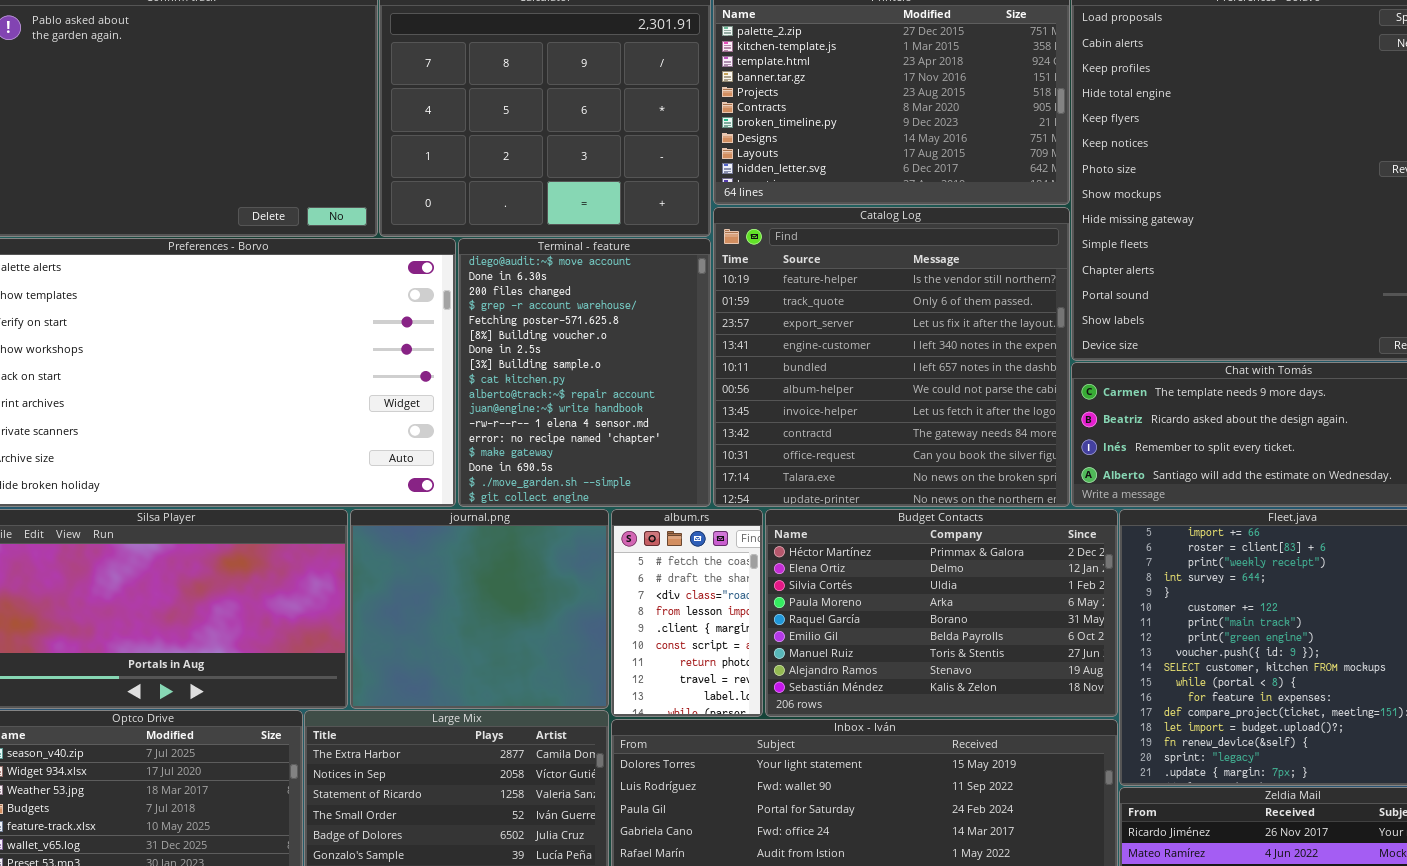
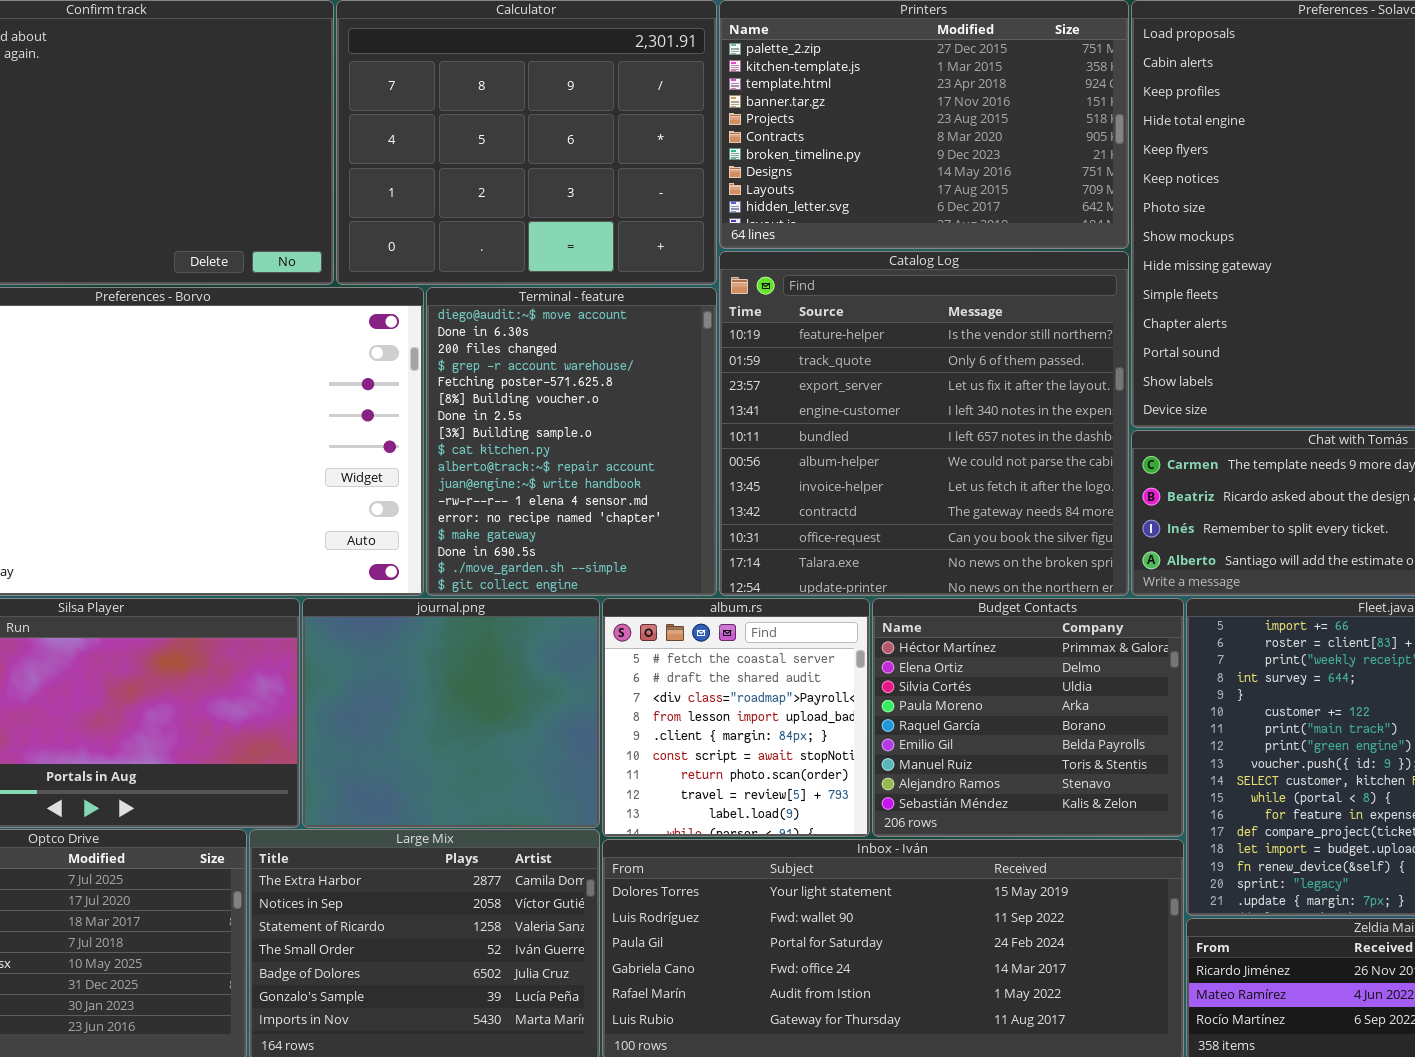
album.rs: [611,509,763,717] -> [602,598,870,837], resized
Budget Contacts: [765,509,1118,717] -> [872,598,1184,837], resized

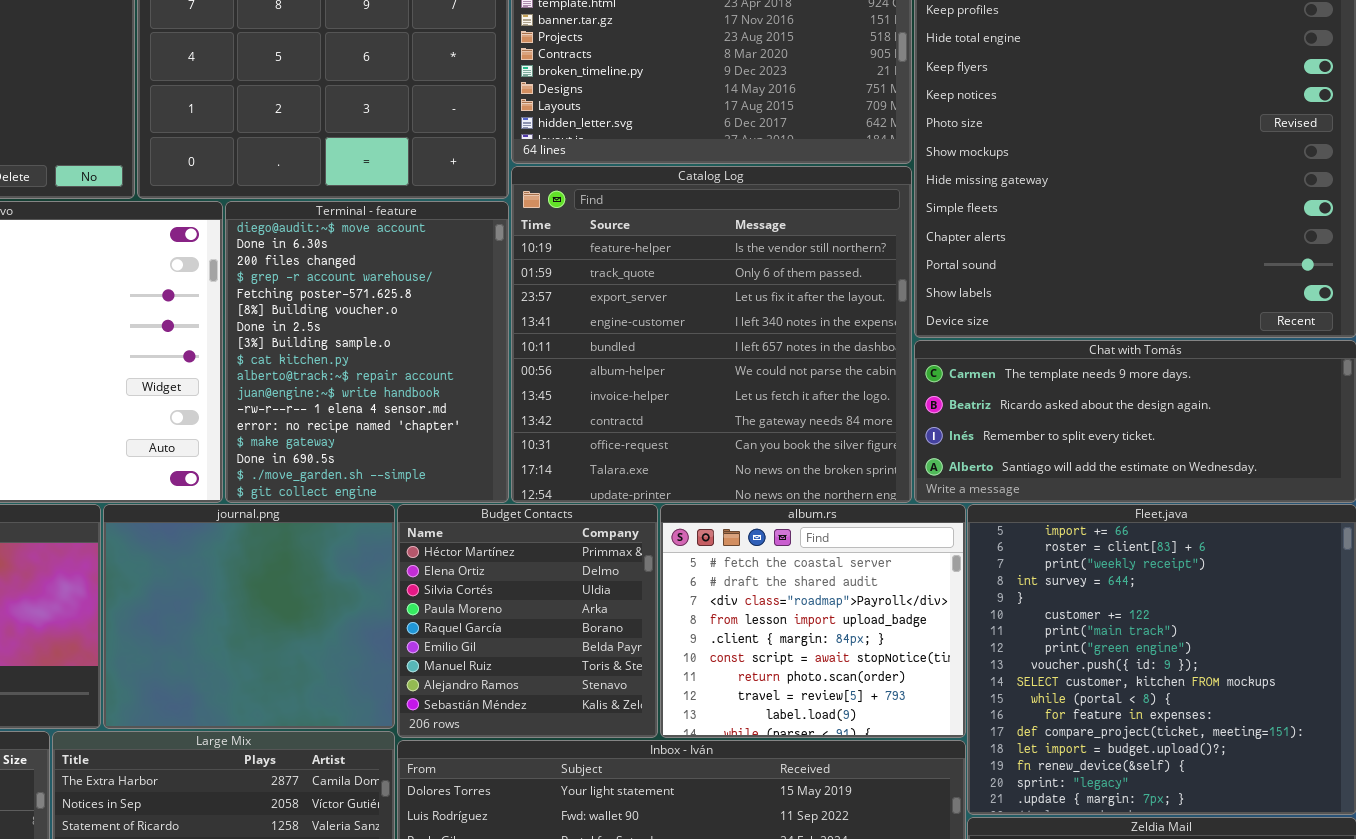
album.rs: [602,598,870,837] -> [660,504,966,738], moved, resized
Budget Contacts: [872,598,1184,837] -> [397,504,658,738], moved, resized

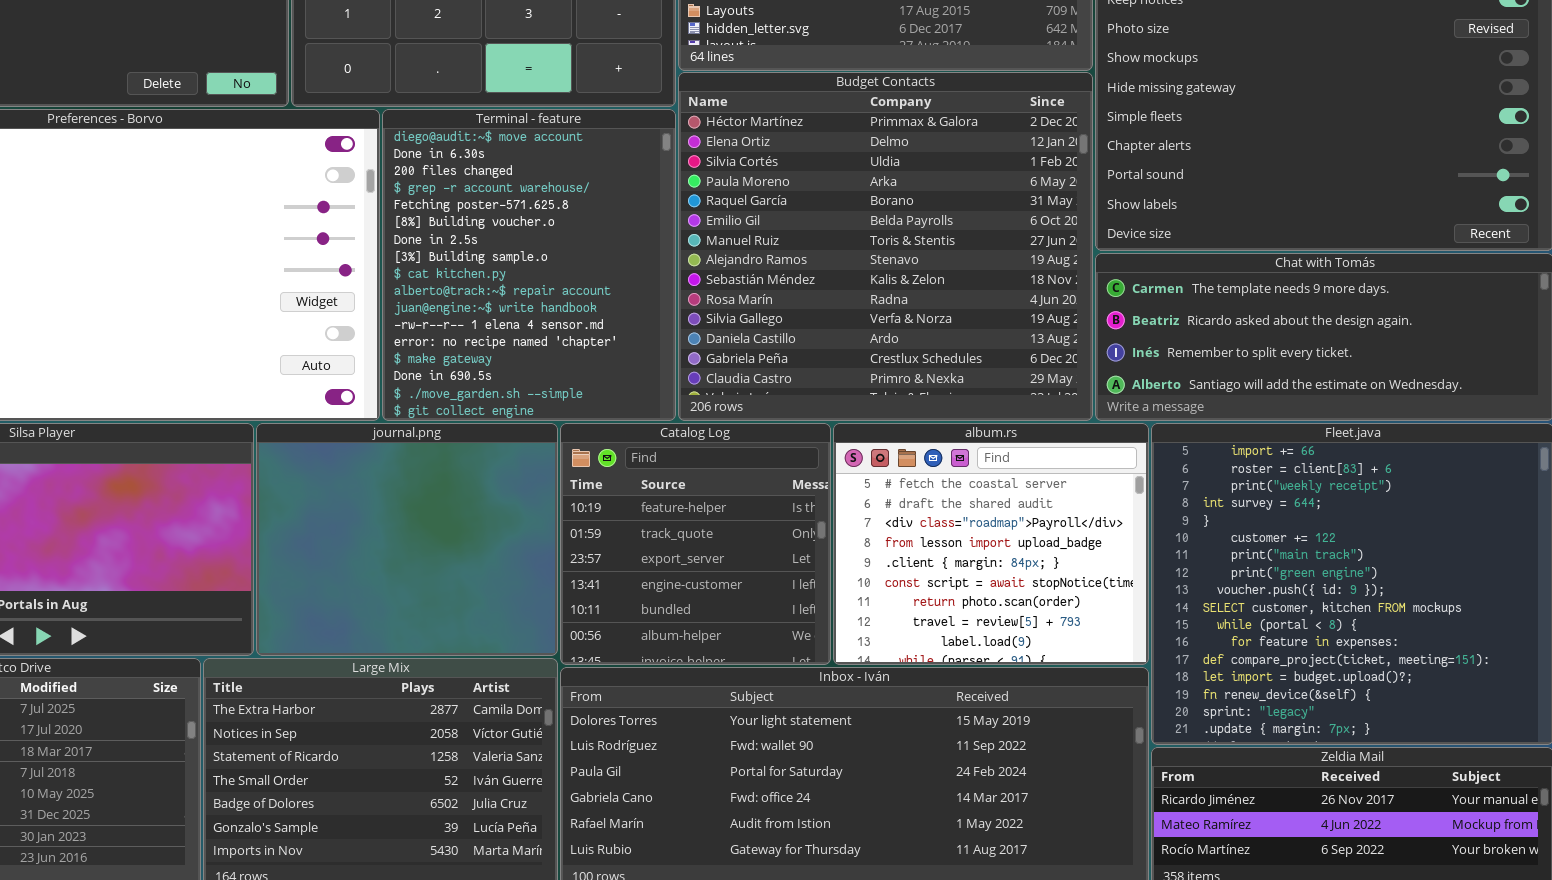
Catalog Log: [511,166,912,503] -> [560,423,831,665], moved, resized
Budget Contacts: [397,504,658,738] -> [678,72,1093,421], moved, resized

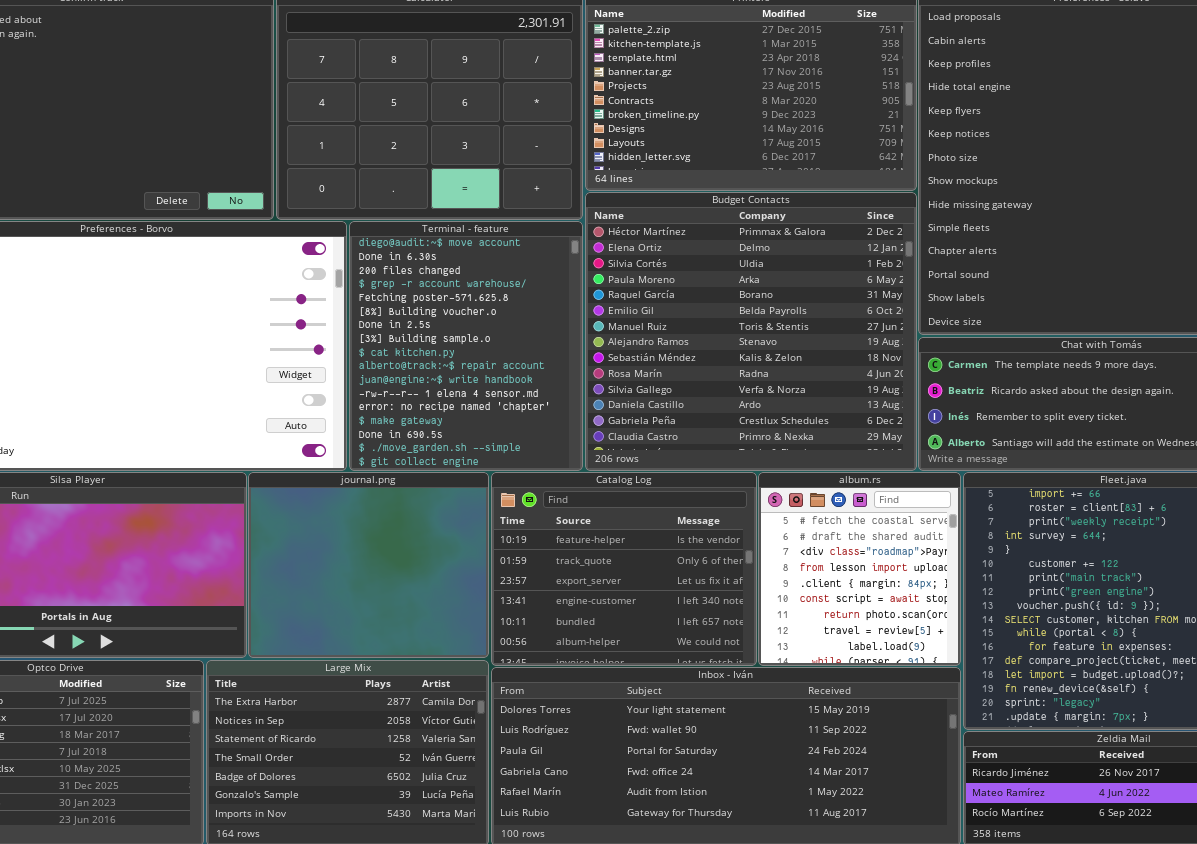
Catalog Log: [560,423,831,665] -> [491,472,757,666], resized
album.rs: [833,423,1149,665] -> [758,472,961,666], resized

